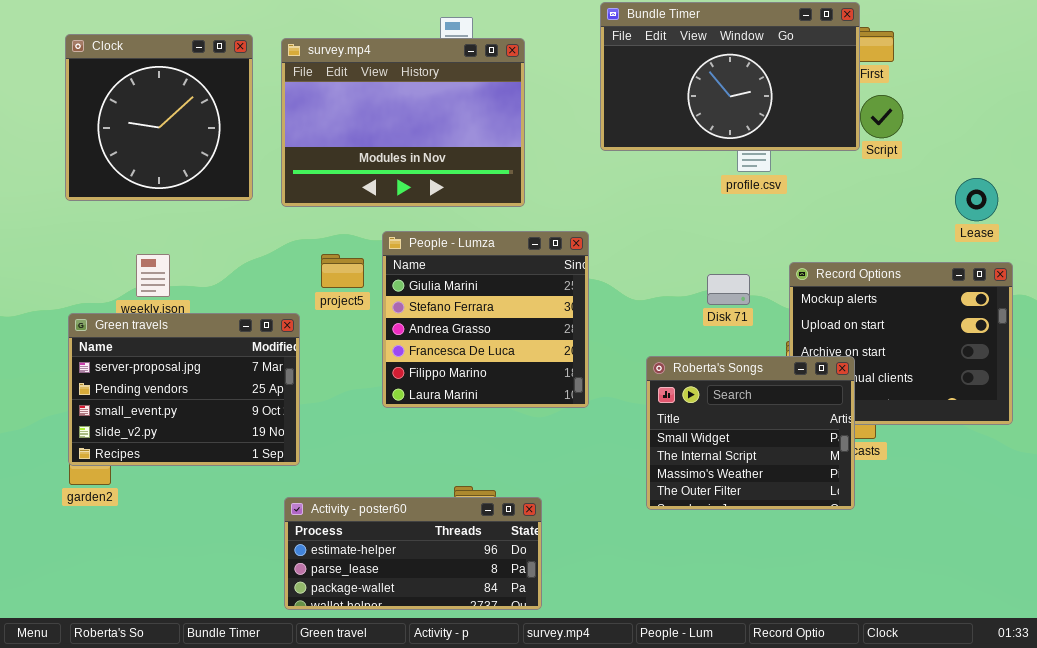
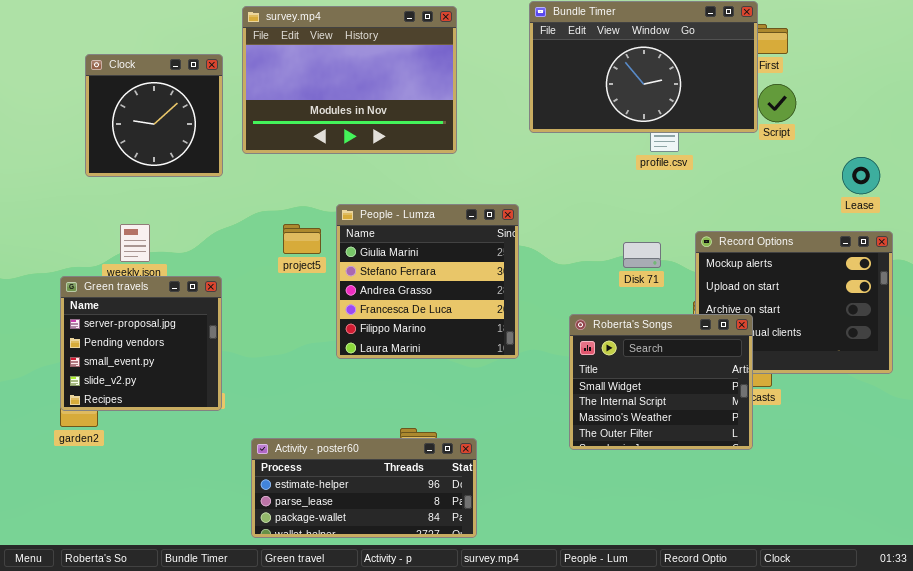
Clock: [65,34,253,201] -> [85,54,223,177], resized
survey.mp4: [281,38,525,207] -> [242,6,457,154], moved
Green travels: [68,313,300,466] -> [60,276,222,411], resized

